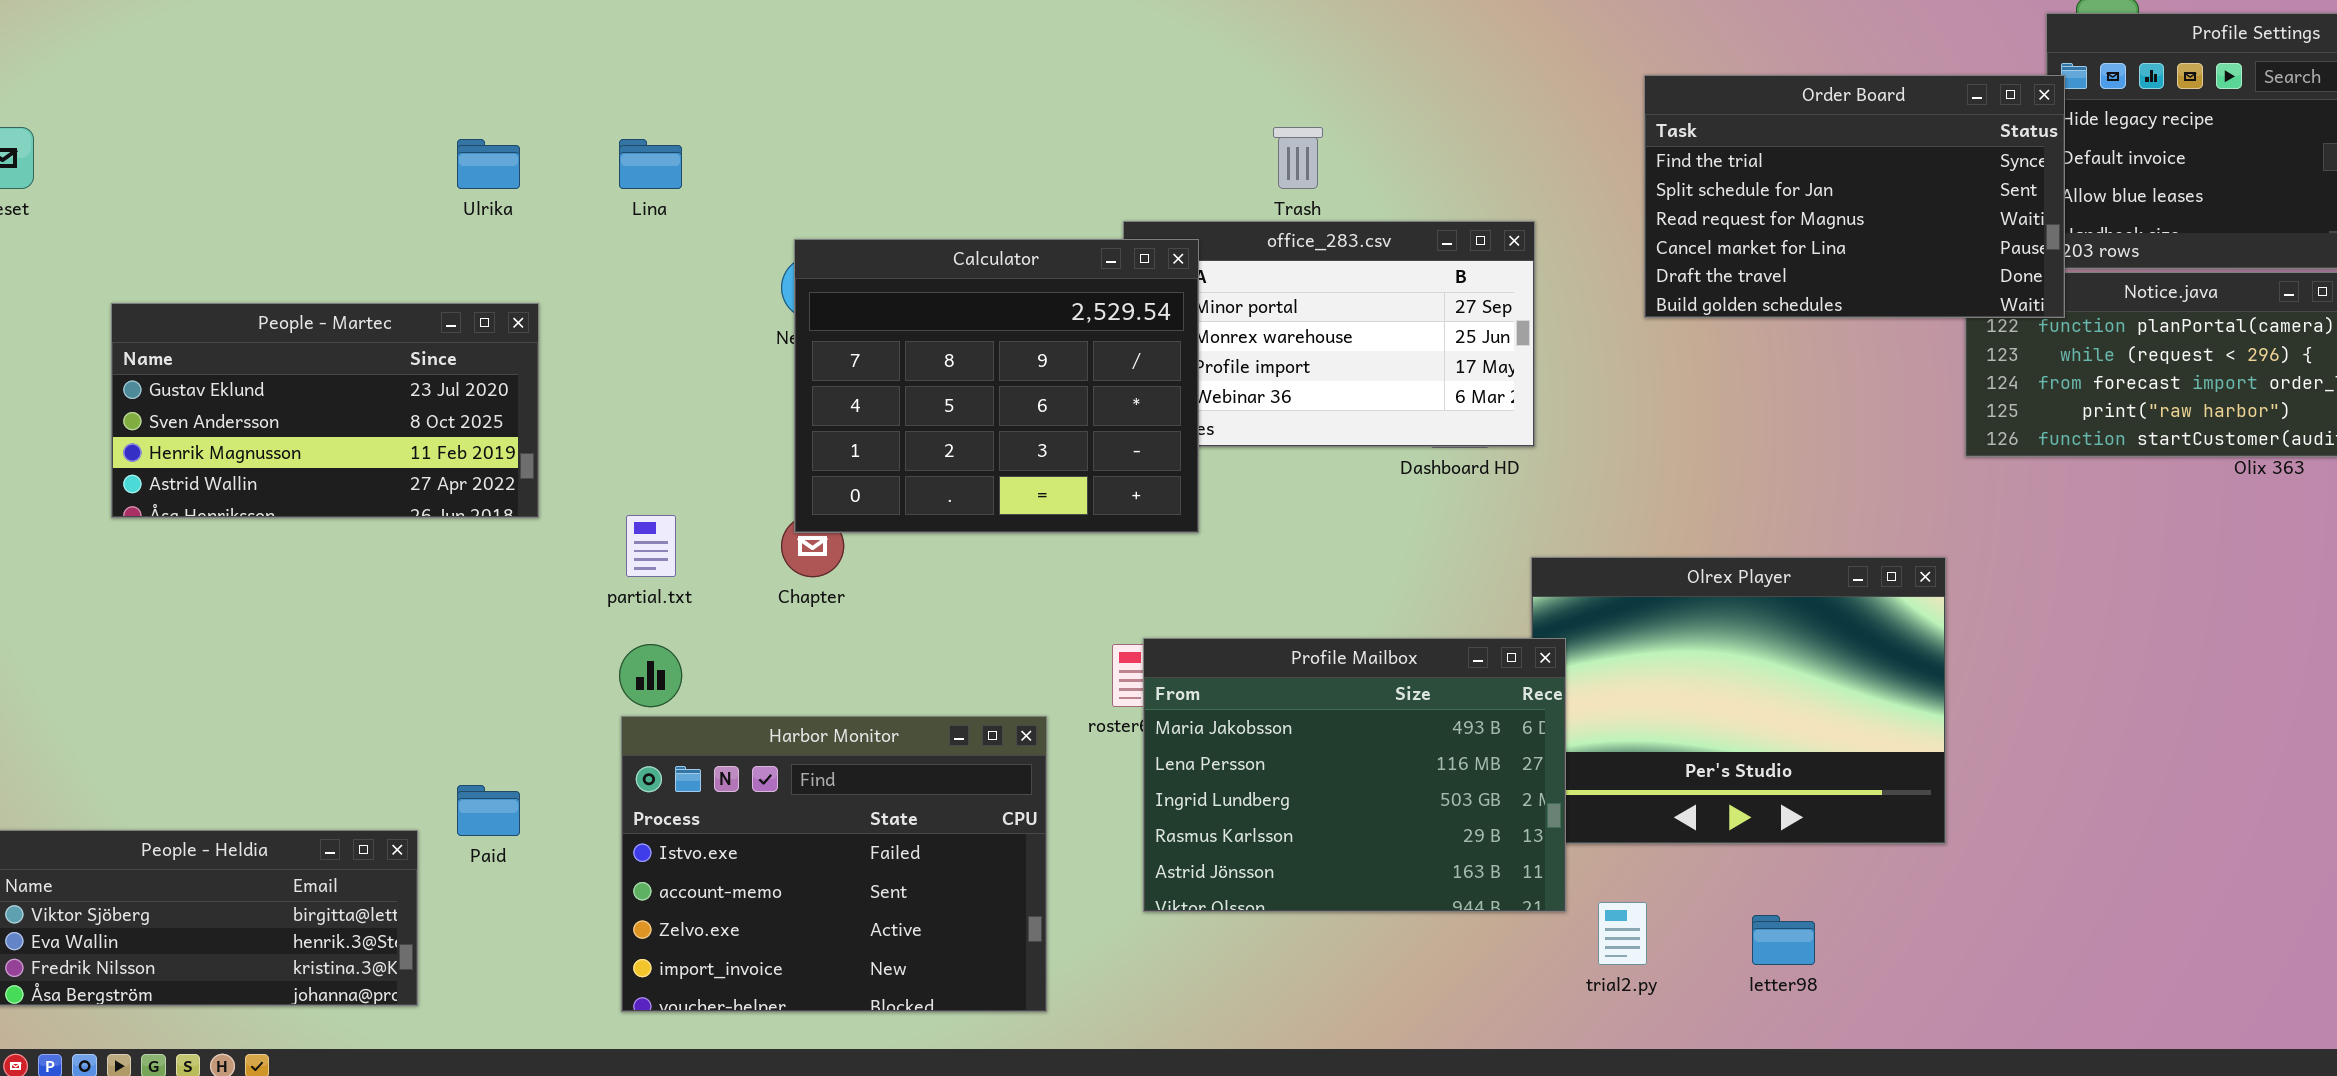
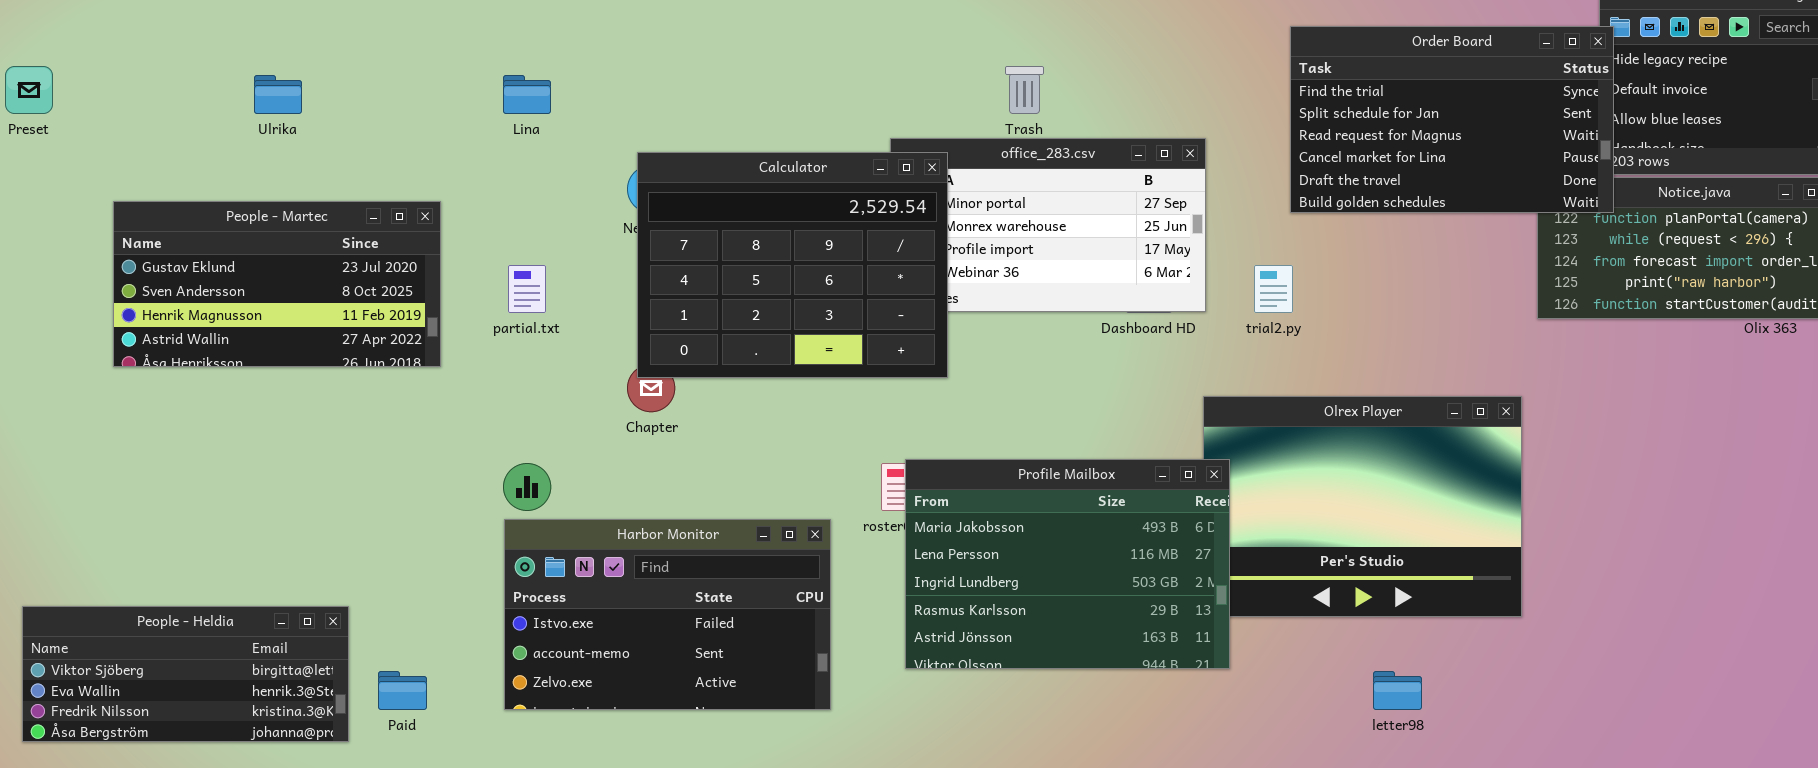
Ulrika: [457,139,520,189] -> [254,75,302,114], moved
partial.txt: [626,515,676,577] -> [508,265,546,313], moved
Harbor Monitor: [621,716,1047,1012] -> [504,519,831,710], resized
Paid: [457,785,520,836] -> [378,671,427,710], moved
trial2.py: [1598,902,1647,965] -> [1254,265,1293,313], moved

